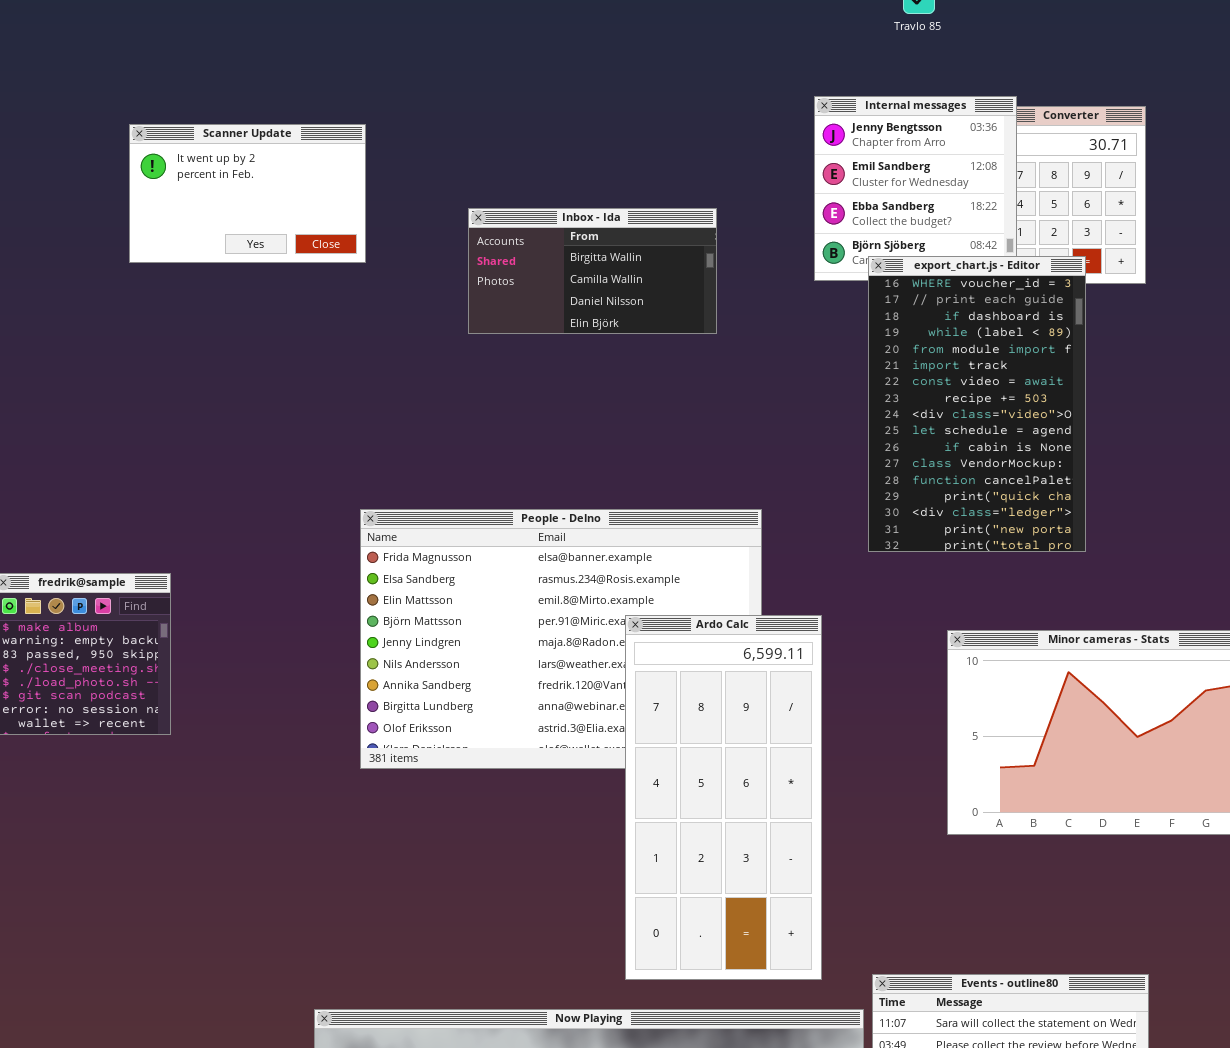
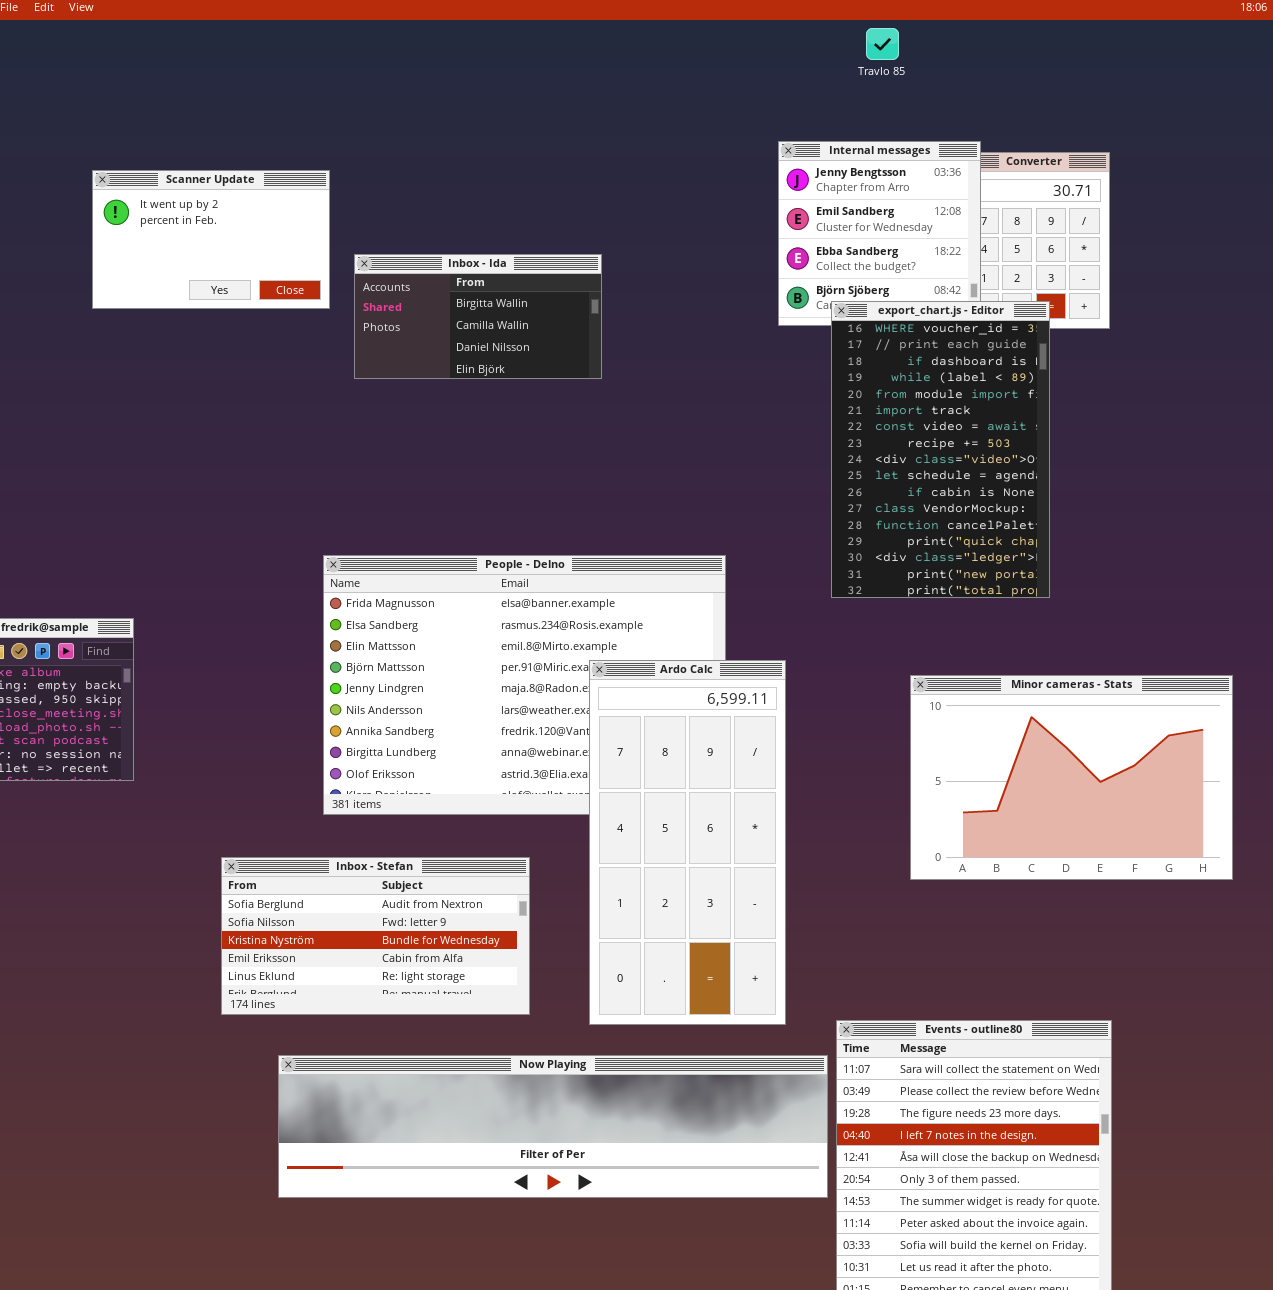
Inbox - Ida: [468,208,717,334] -> [354,254,602,379], moved
Inbox - Stefan: none -> [221,857,530,1015], opened

